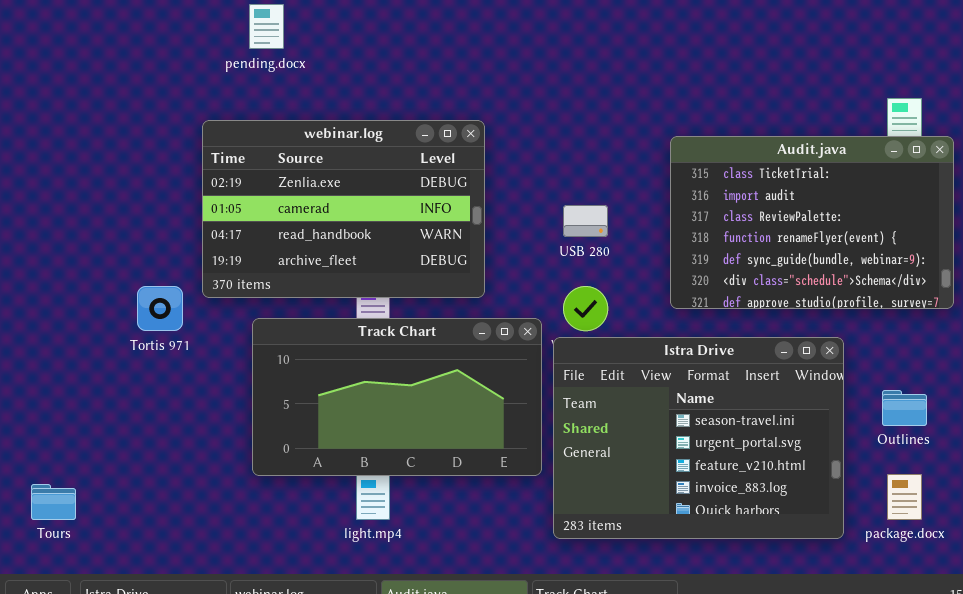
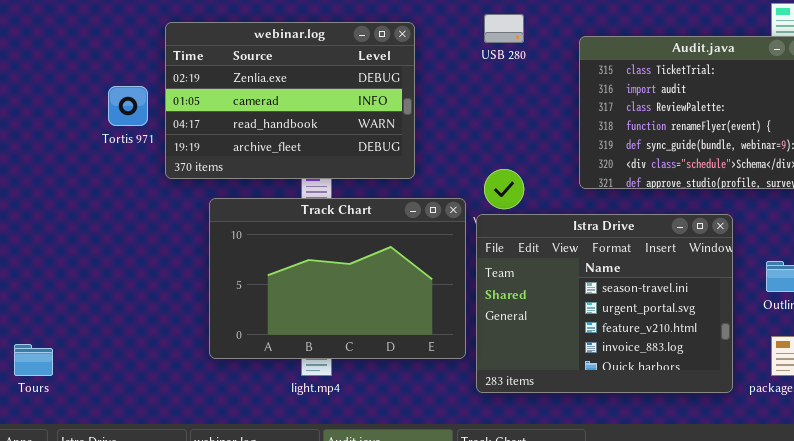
USB 280: [563,205,608,237] -> [484,14,524,43], moved
Tortis 971: [137,286,183,331] -> [108,86,148,126], moved
Track Chart: [252,318,542,476] -> [209,198,466,359], resized

